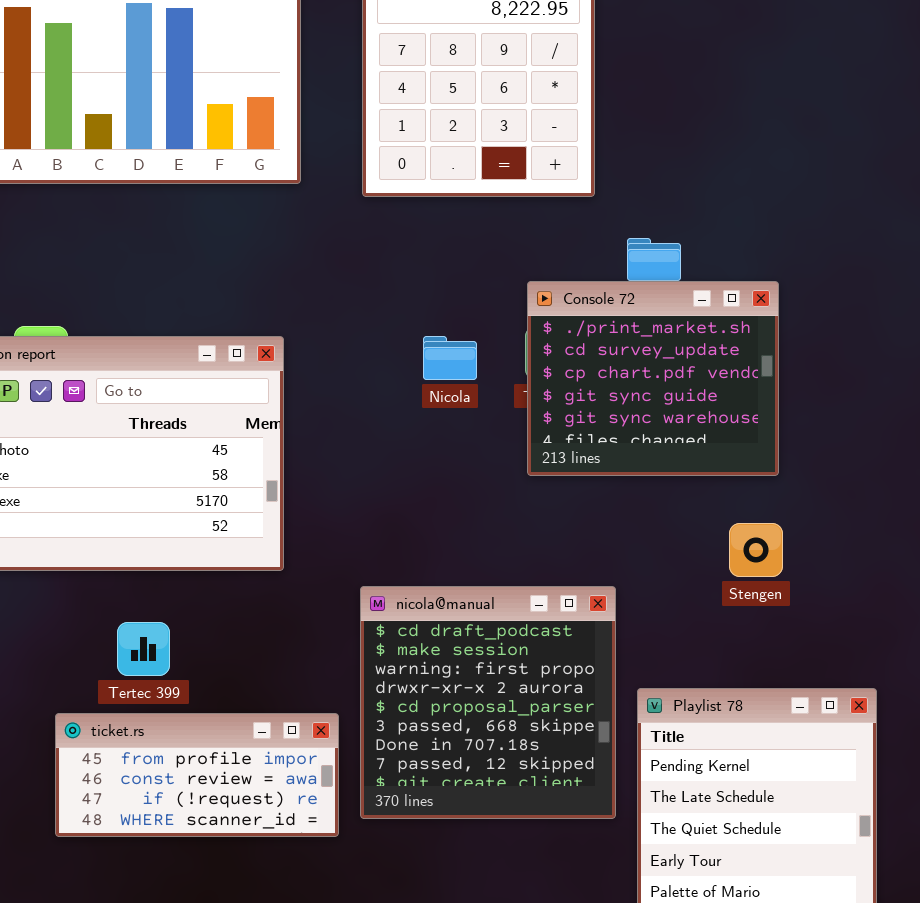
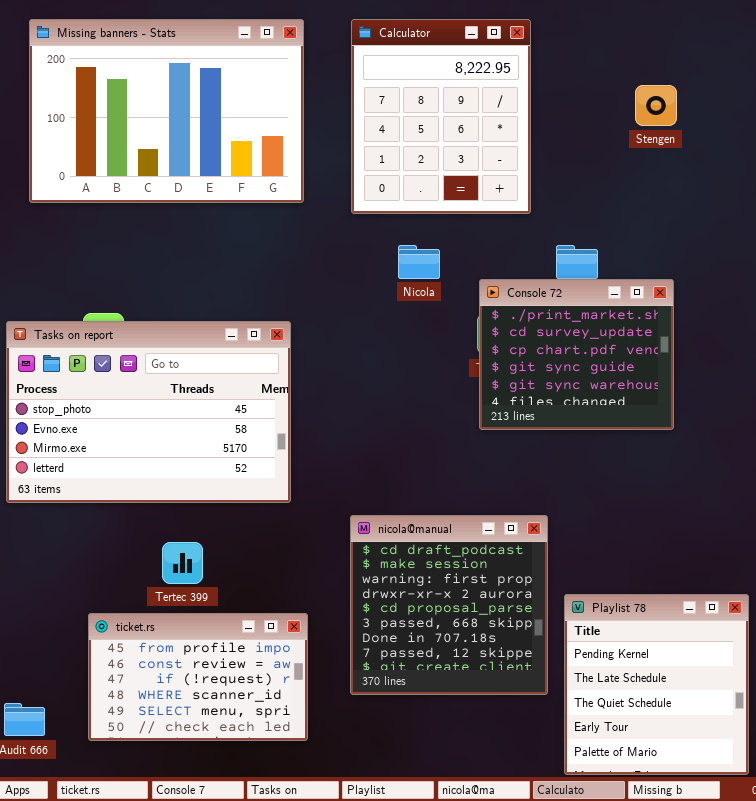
Nicola: [423,336,477,380] -> [398,245,440,279], moved
Stengen: [729,523,783,577] -> [635,85,677,126], moved
ticket.rs: [55,713,339,837] -> [88,613,308,741], moved, resized

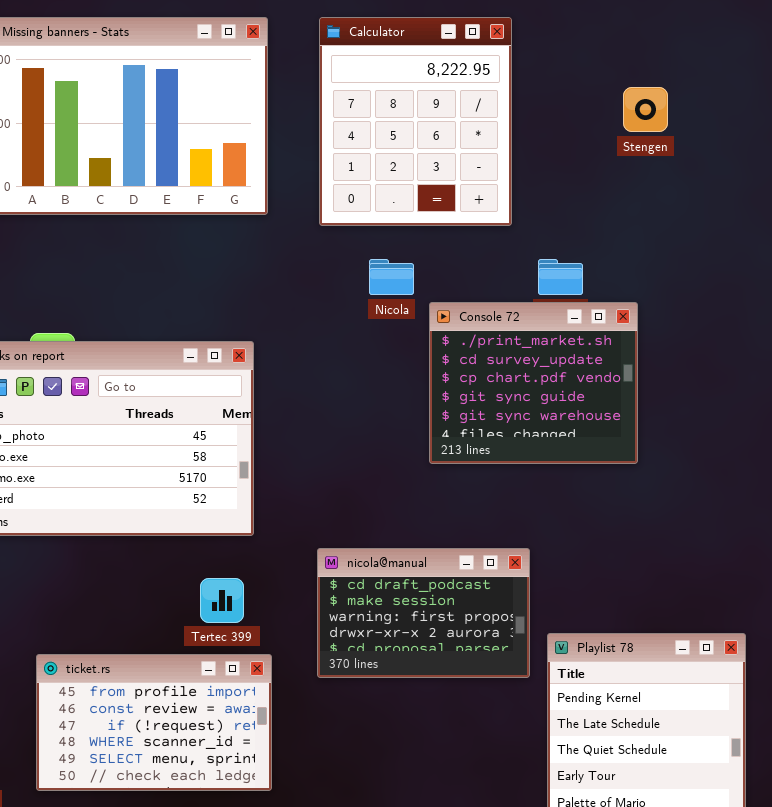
Console 72: [479,279,674,430] -> [429,302,638,464], moved
nicola@manual: [350,515,548,695] -> [317,548,530,678], resized
Tertec 399: [162,542,203,584] -> [200,578,244,623], moved

